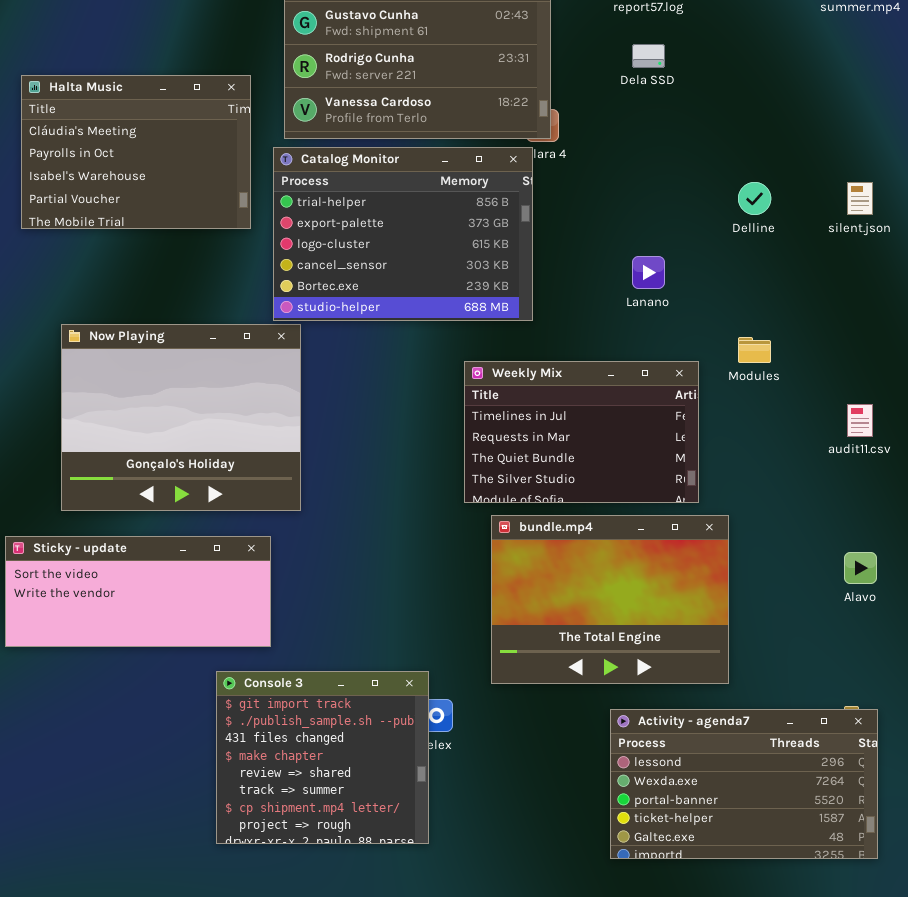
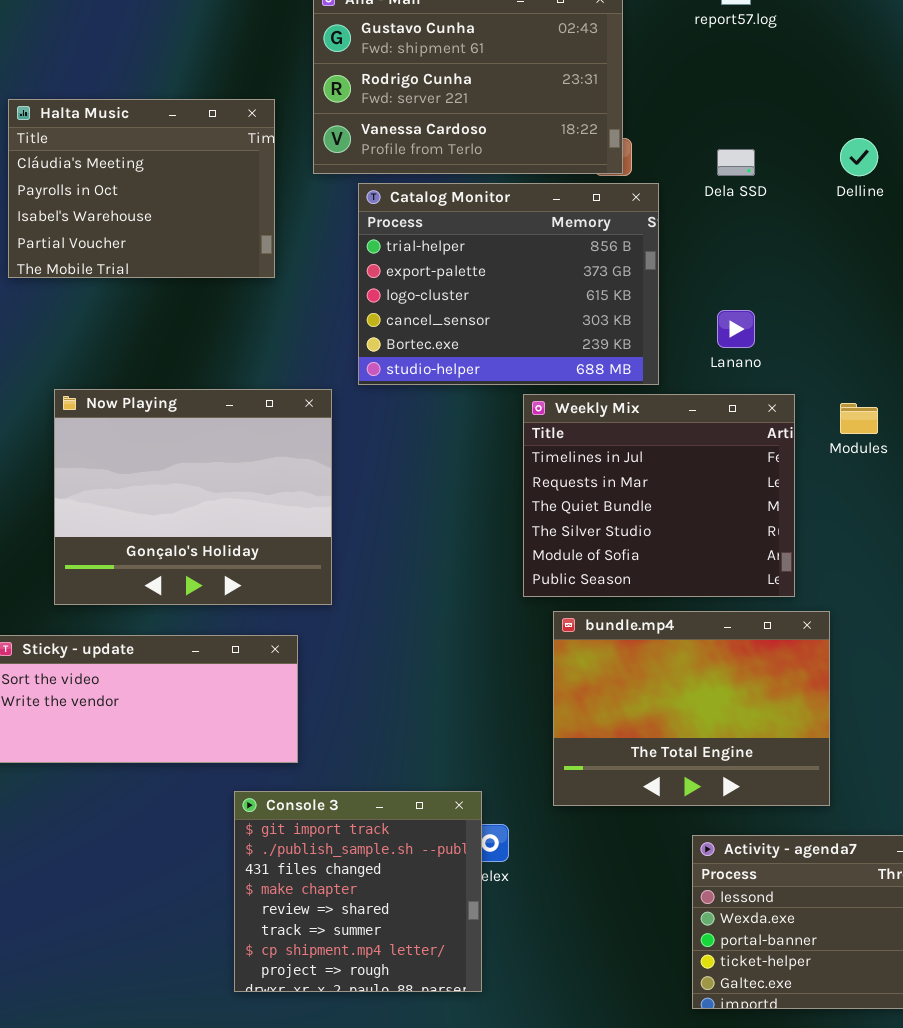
Dela SSD: [632,44,665,68] -> [717,149,755,176], moved
Catalog Monitor: [273,147,533,321] -> [358,183,659,385], moved
Delline: [738,182,771,215] -> [840,138,878,176], moved
Weekly Mix: [464,361,699,503] -> [523,394,795,597], resized

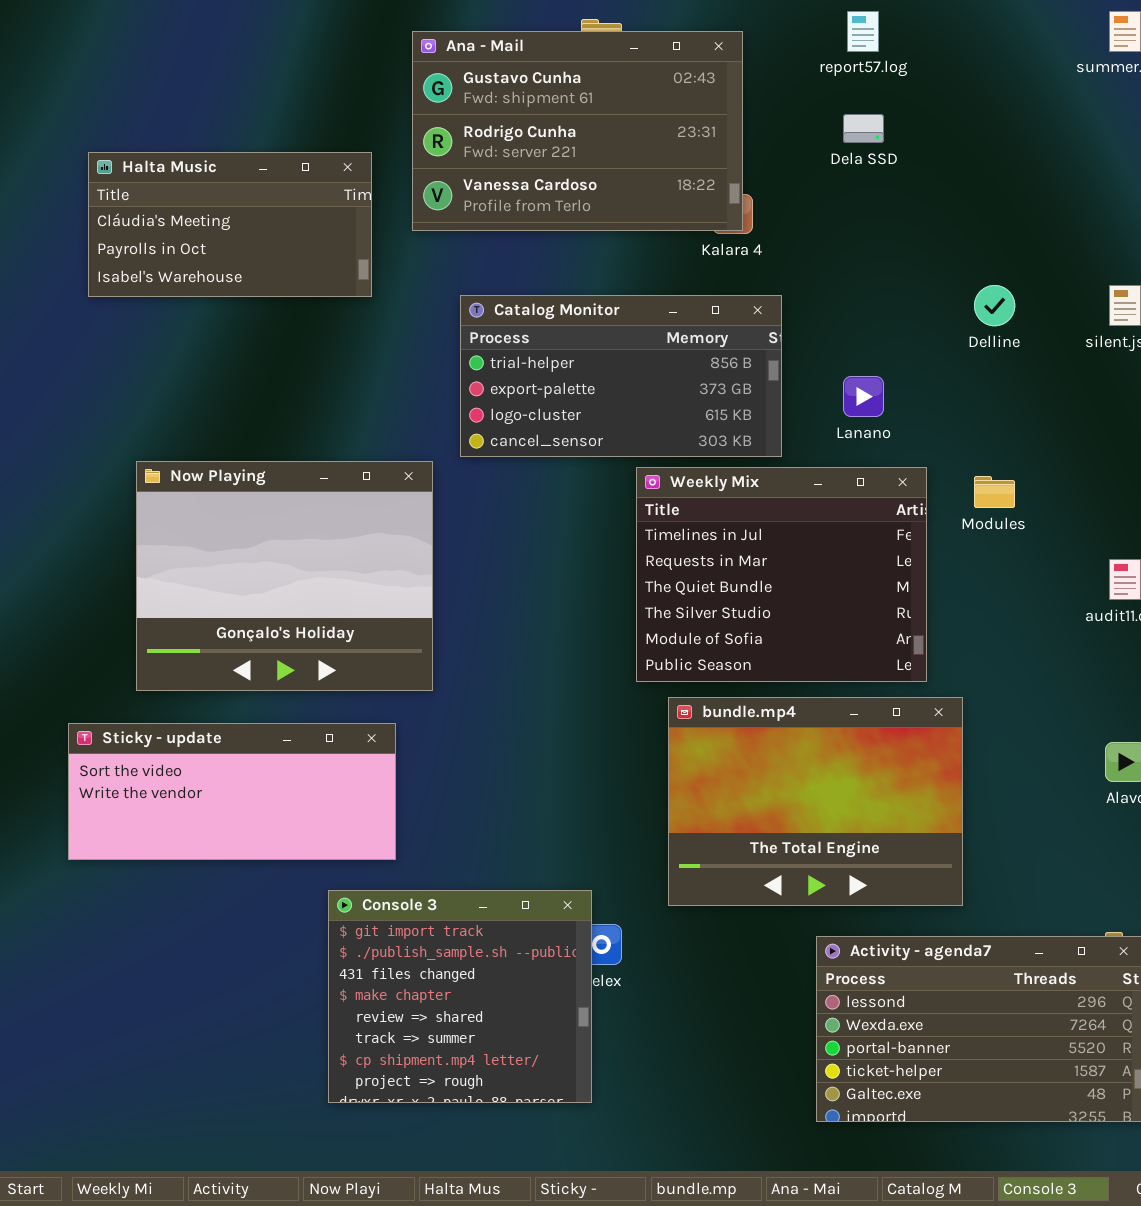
Halta Music: [8,99,275,278] -> [88,152,372,297], resized
Delline: [840,138,878,176] -> [974,285,1015,326], moved
Dela SSD: [717,149,755,176] -> [843,114,884,143], moved
Catalog Monitor: [358,183,659,385] -> [460,295,782,457], resized

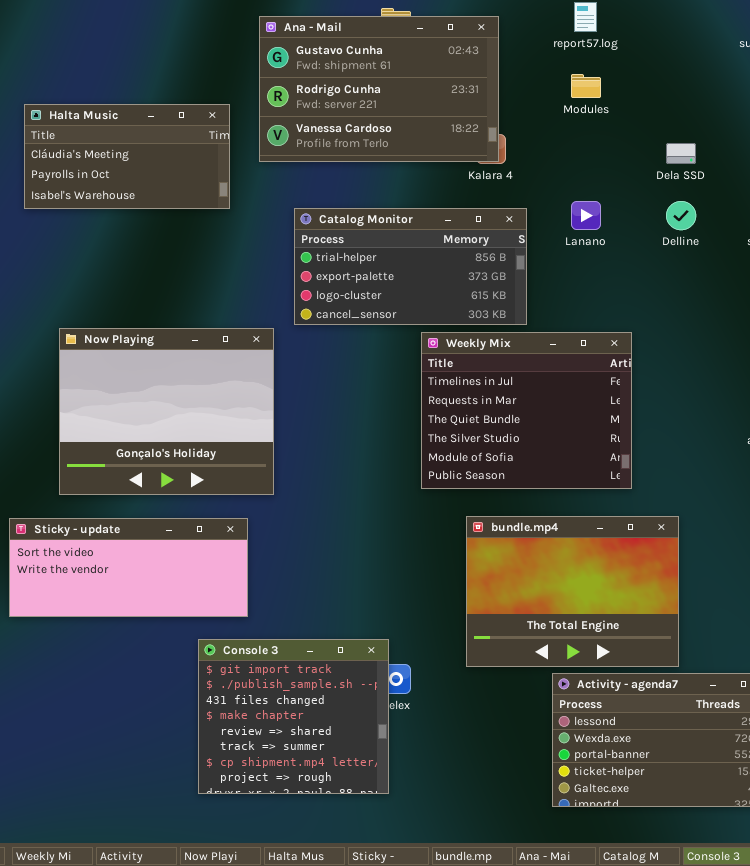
Dela SSD: [843,114,884,143] -> [666,143,696,164], moved
Lanano: [843,376,884,417] -> [571,201,601,230], moved
Modules: [974,476,1015,508] -> [571,74,601,98], moved
bundle.mp4: [668,697,963,906] -> [466,516,679,667], moved

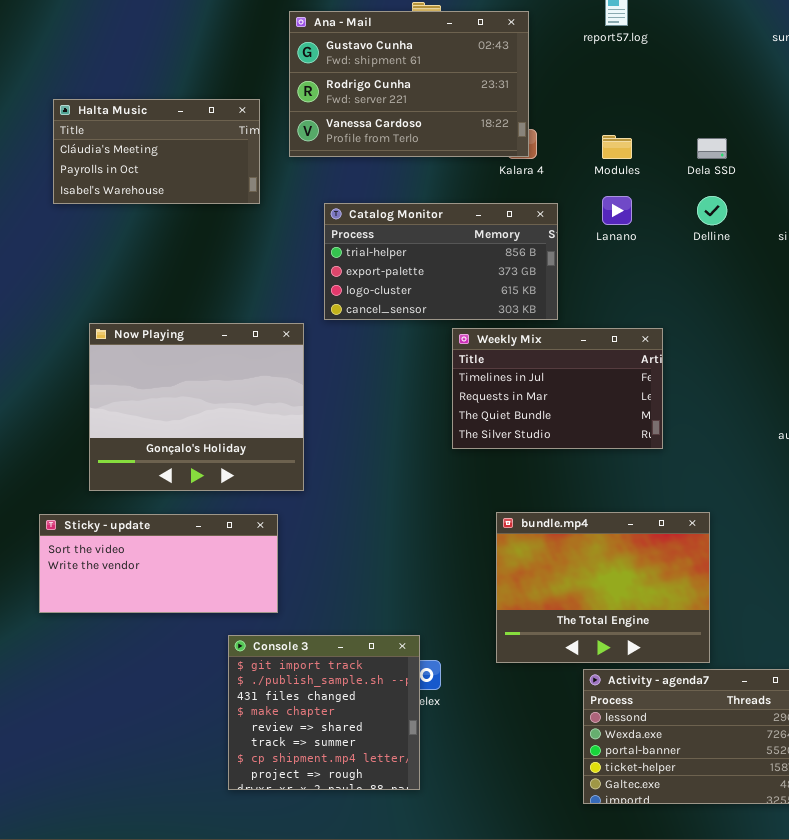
Modules: [571,74,601,98] -> [602,135,632,159], moved
Weekly Mix: [421,332,632,489] -> [452,328,663,449], resized

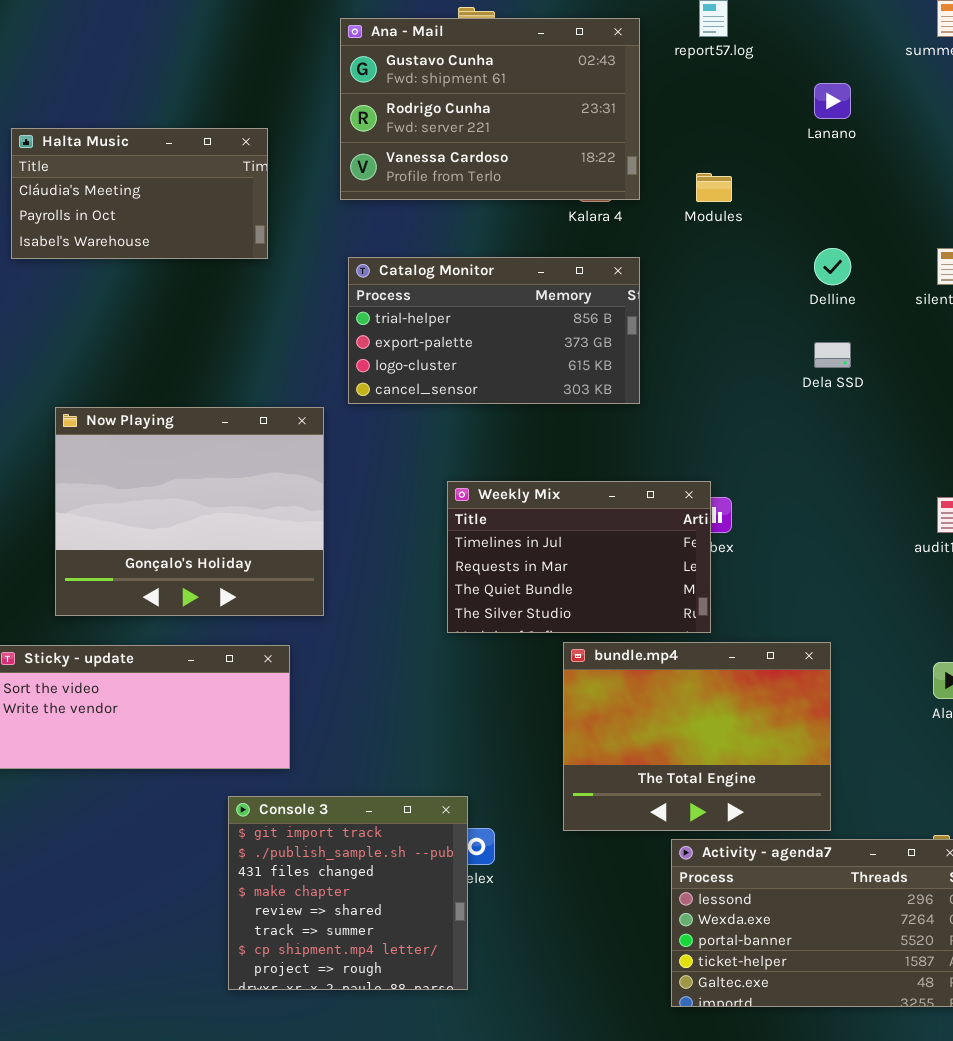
Ana - Mail: [289,11,529,157] -> [340,18,640,200], moved
Dela SSD: [697,138,727,159] -> [814,342,851,368], moved
Lanano: [602,196,632,225] -> [814,83,851,119], moved
Weekly Mix: [452,328,663,449] -> [447,481,711,633], moved

